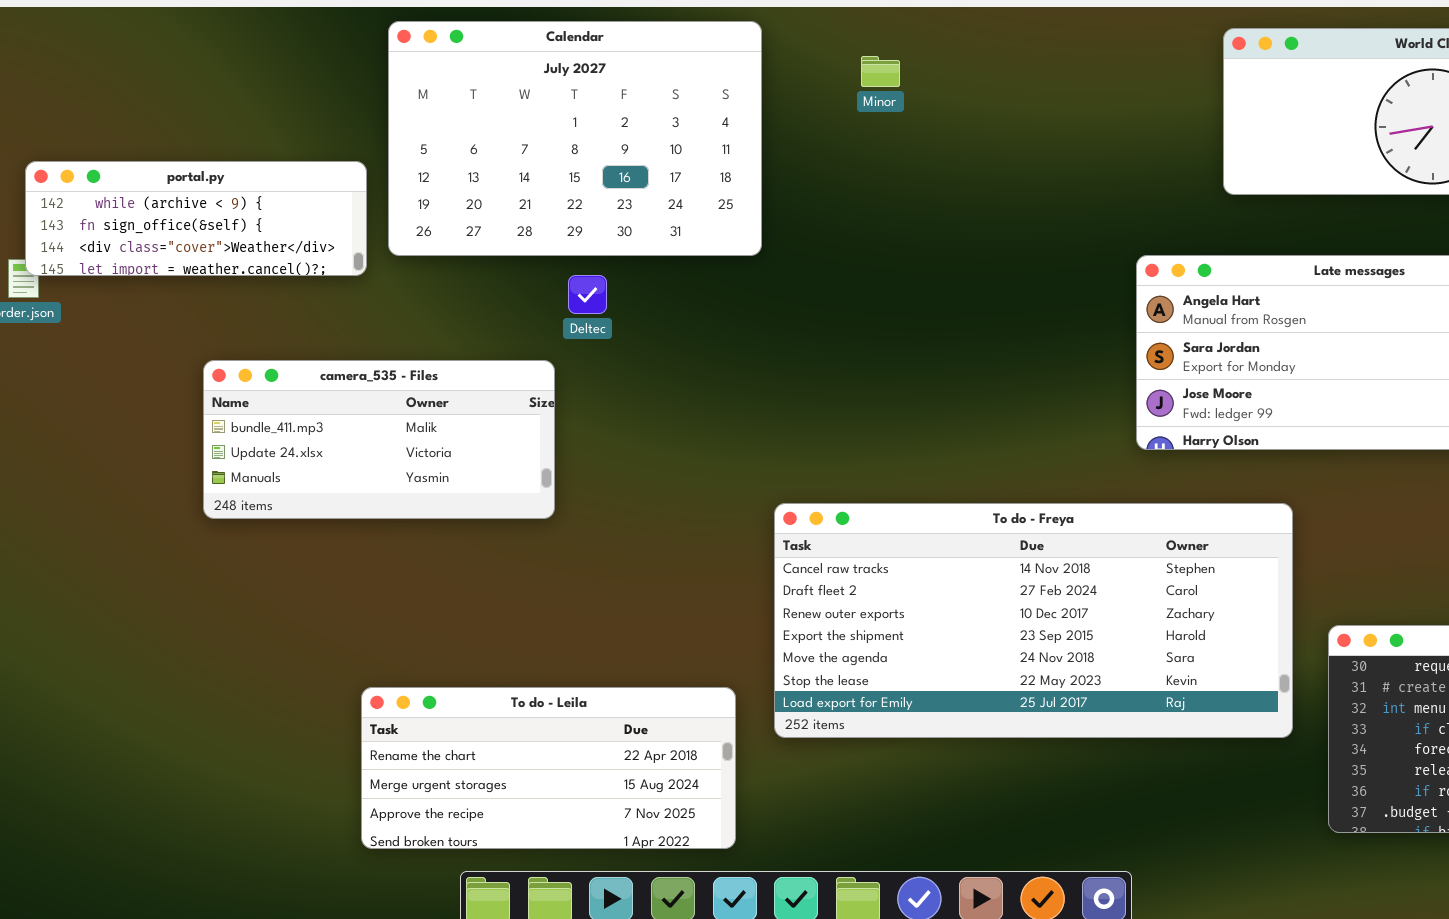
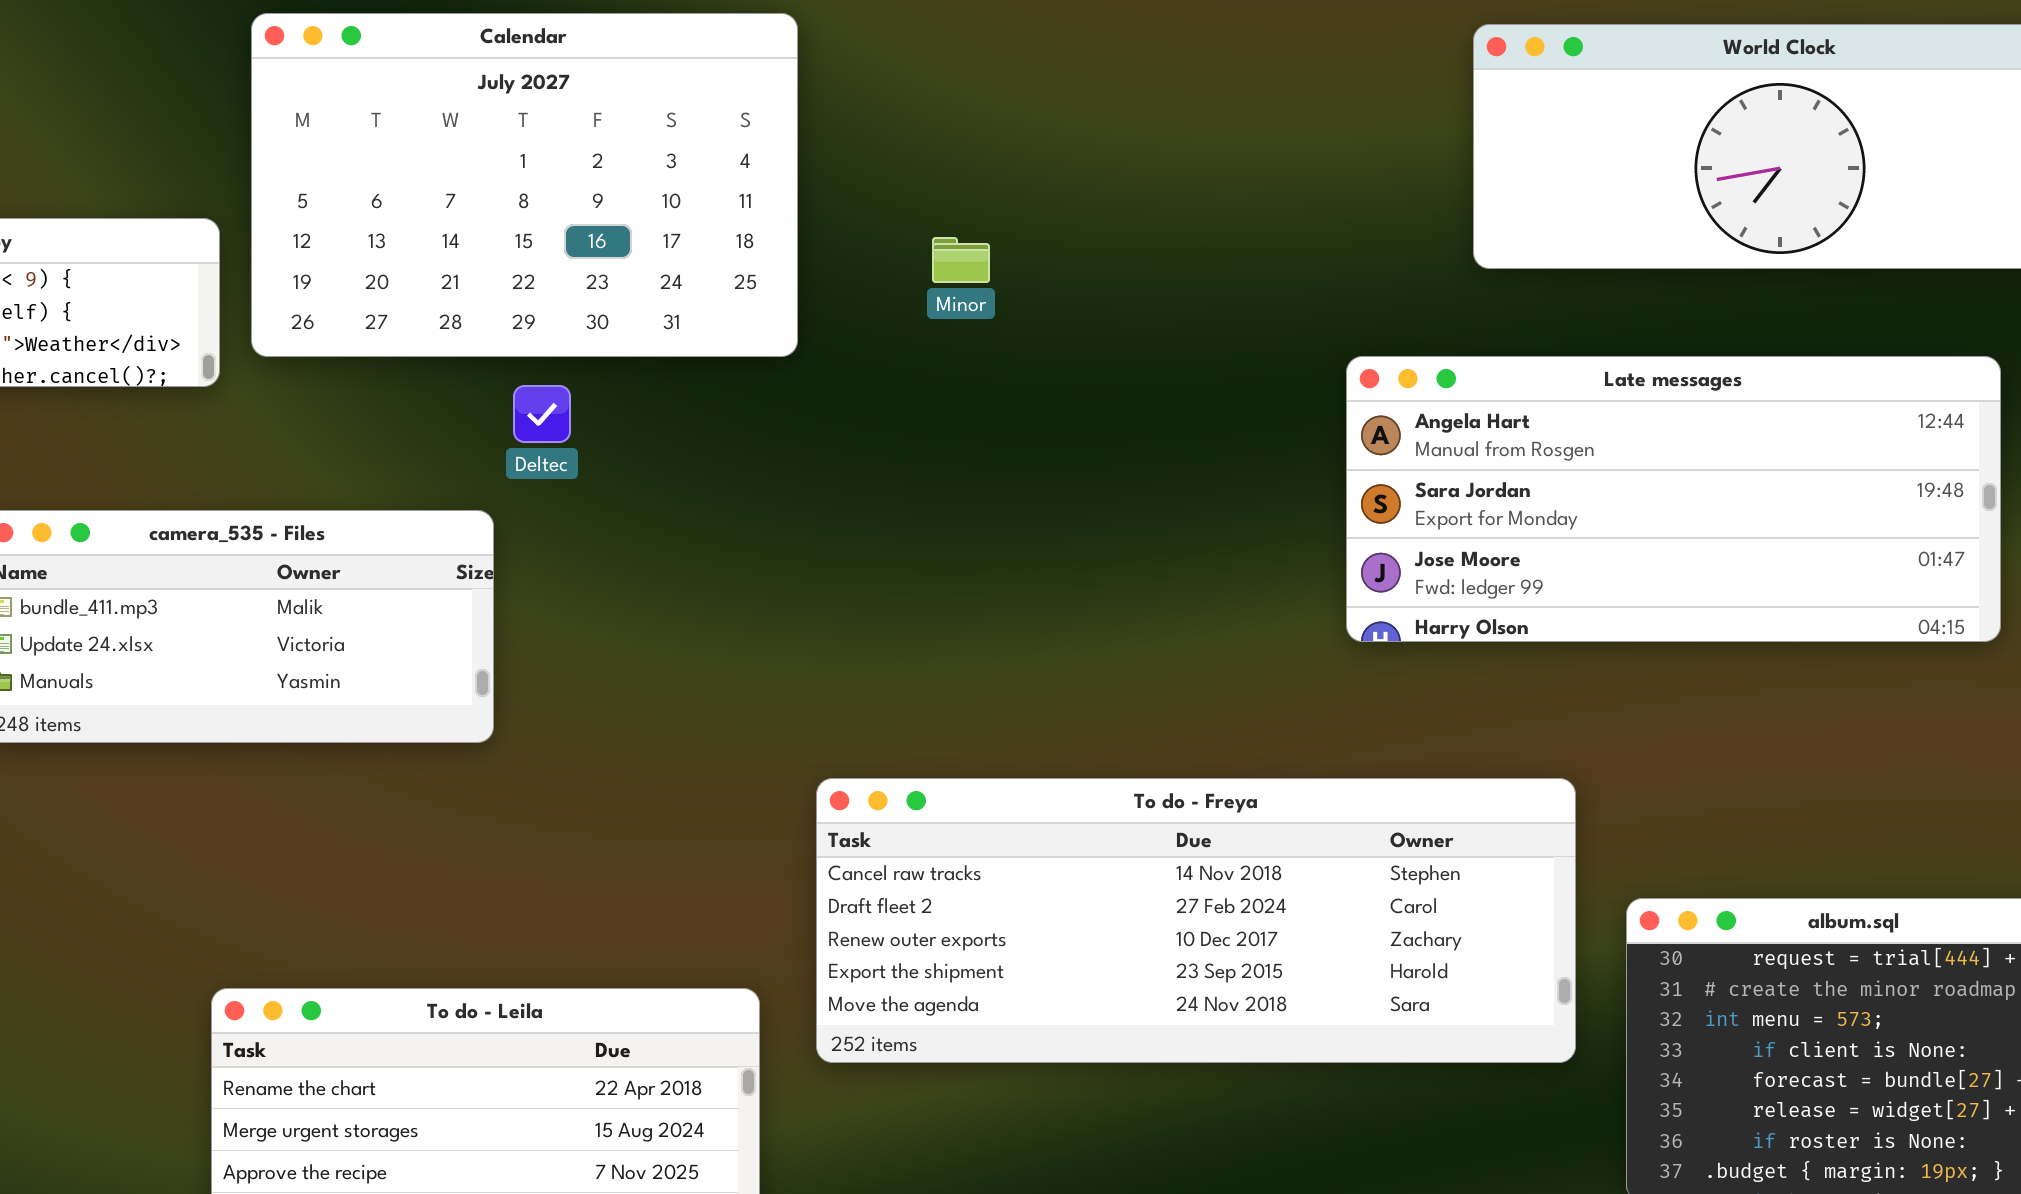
Minor: [861,56,900,87] -> [932,237,990,283], moved
To do - Freya: [774,503,1293,738] -> [816,778,1576,1063], resized

